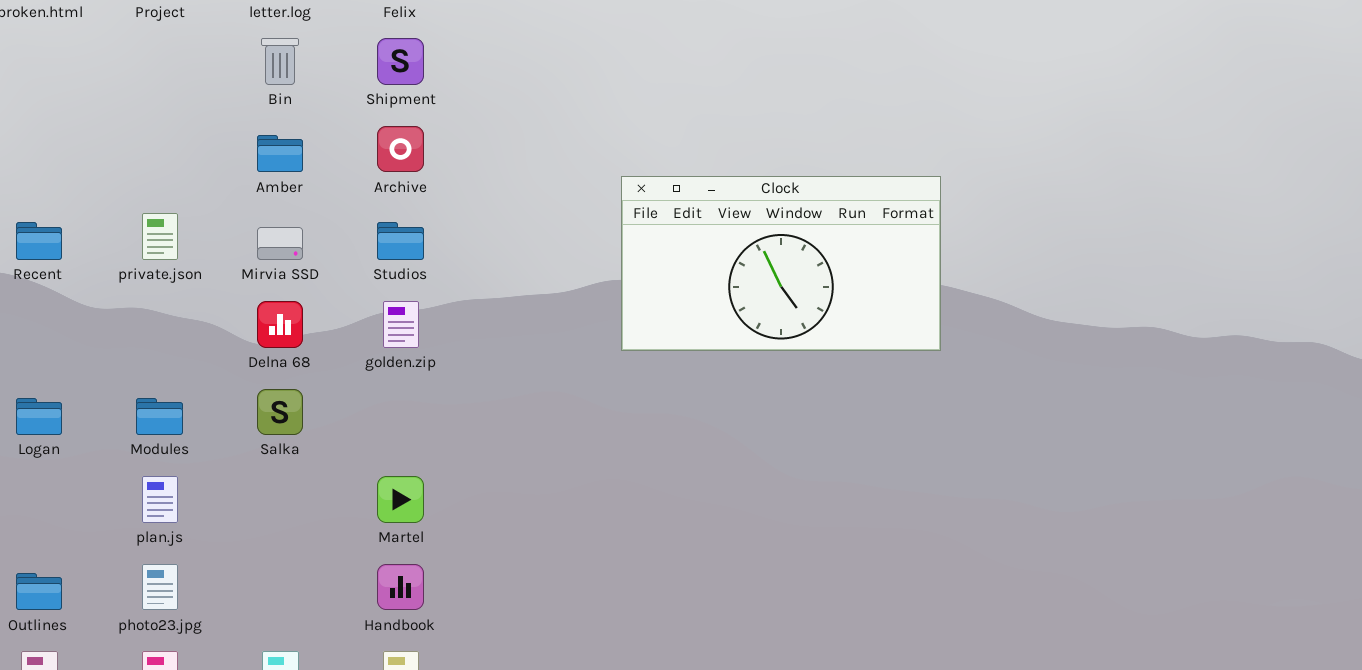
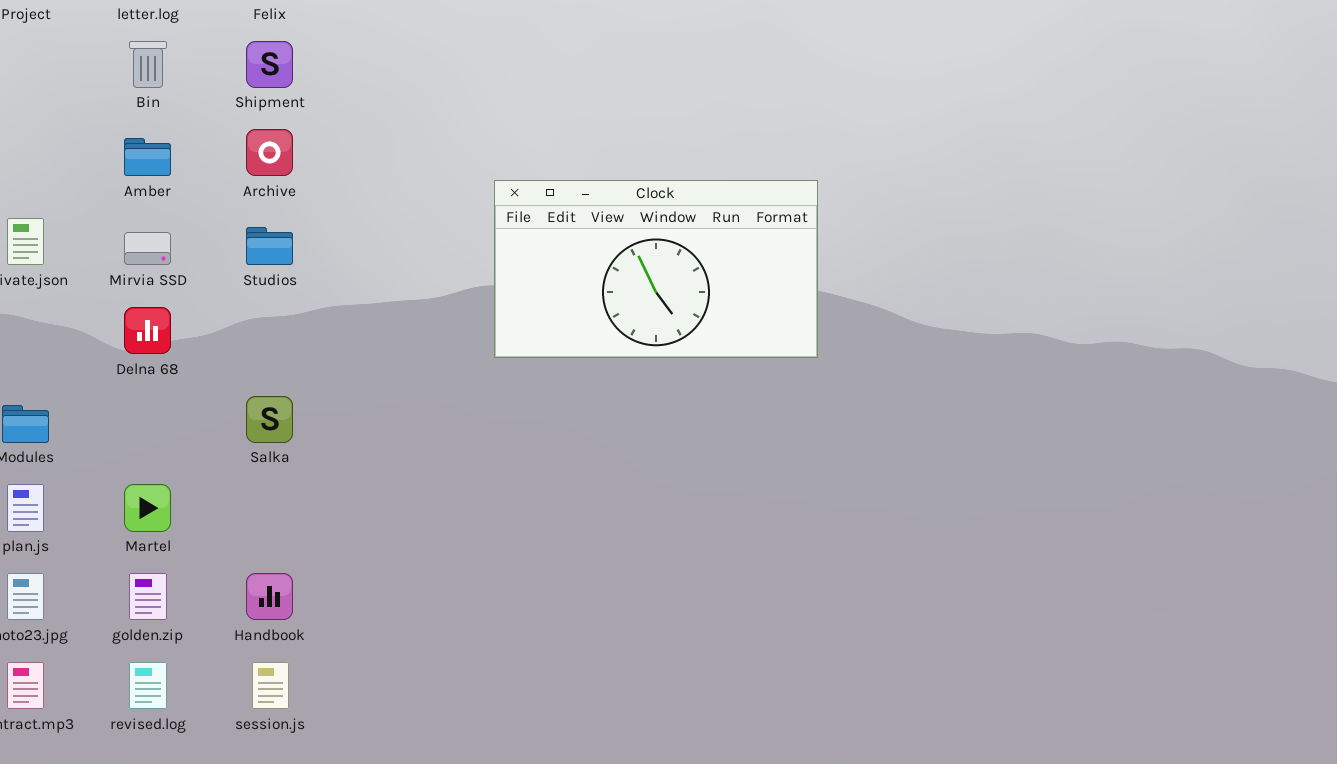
golden.zip: [383,301,419,348] -> [129,573,167,620], moved
Salka: [257,389,303,435] -> [246,396,293,443], moved
Martel: [377,476,424,523] -> [124,484,171,532], moved

